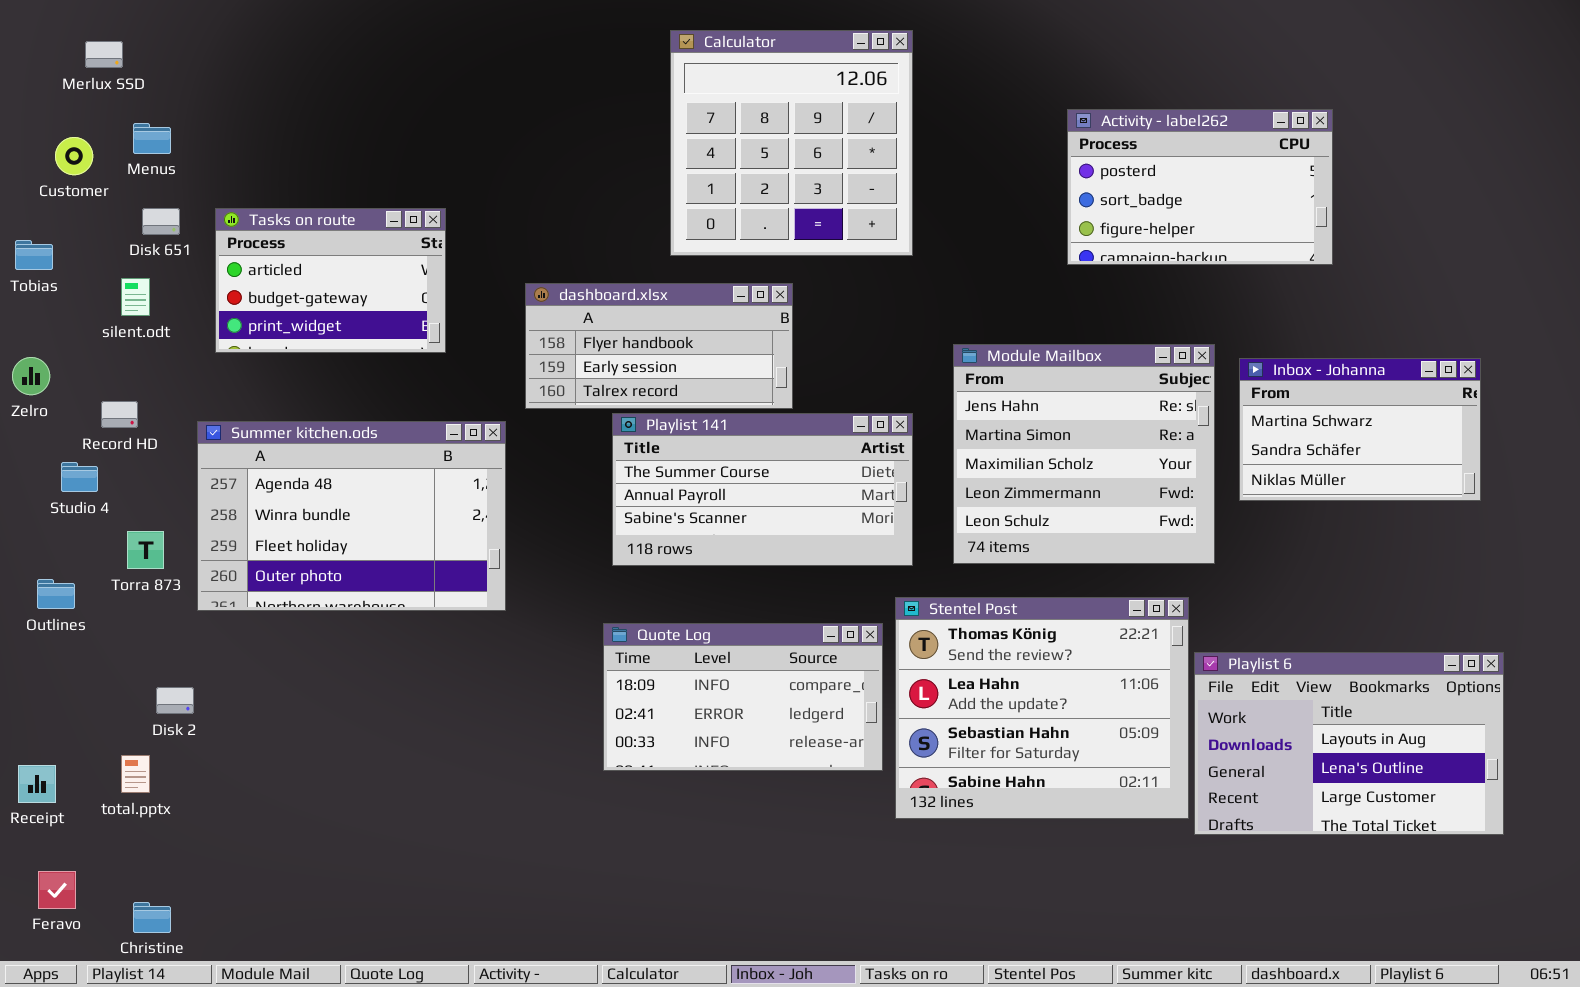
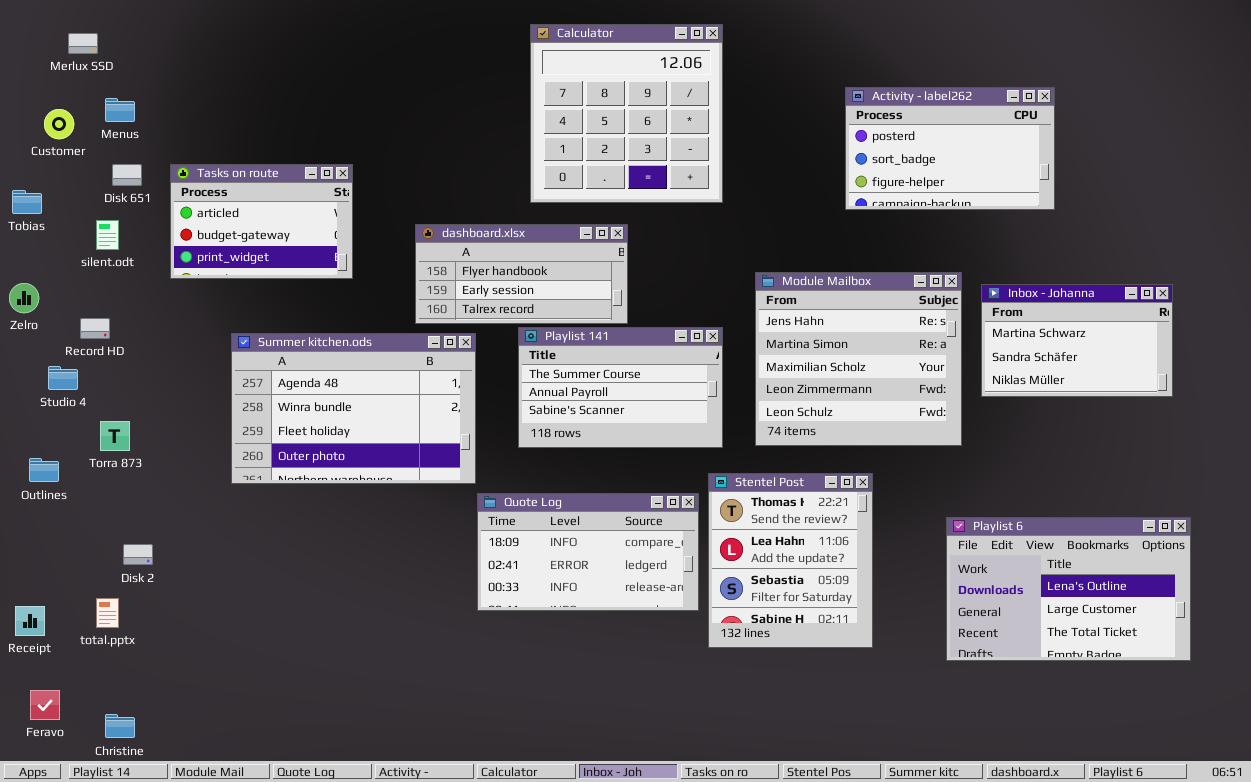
Playlist 141: [612,413,913,566] -> [518,327,723,448], resized
Summer kitchen.ods: [197,421,506,611] -> [231,333,476,484], moved
Stentel Post: [895,597,1189,819] -> [708,473,873,648], resized
Playlist 6: [1194,652,1504,835] -> [946,517,1191,661], scrolled down 1 row

